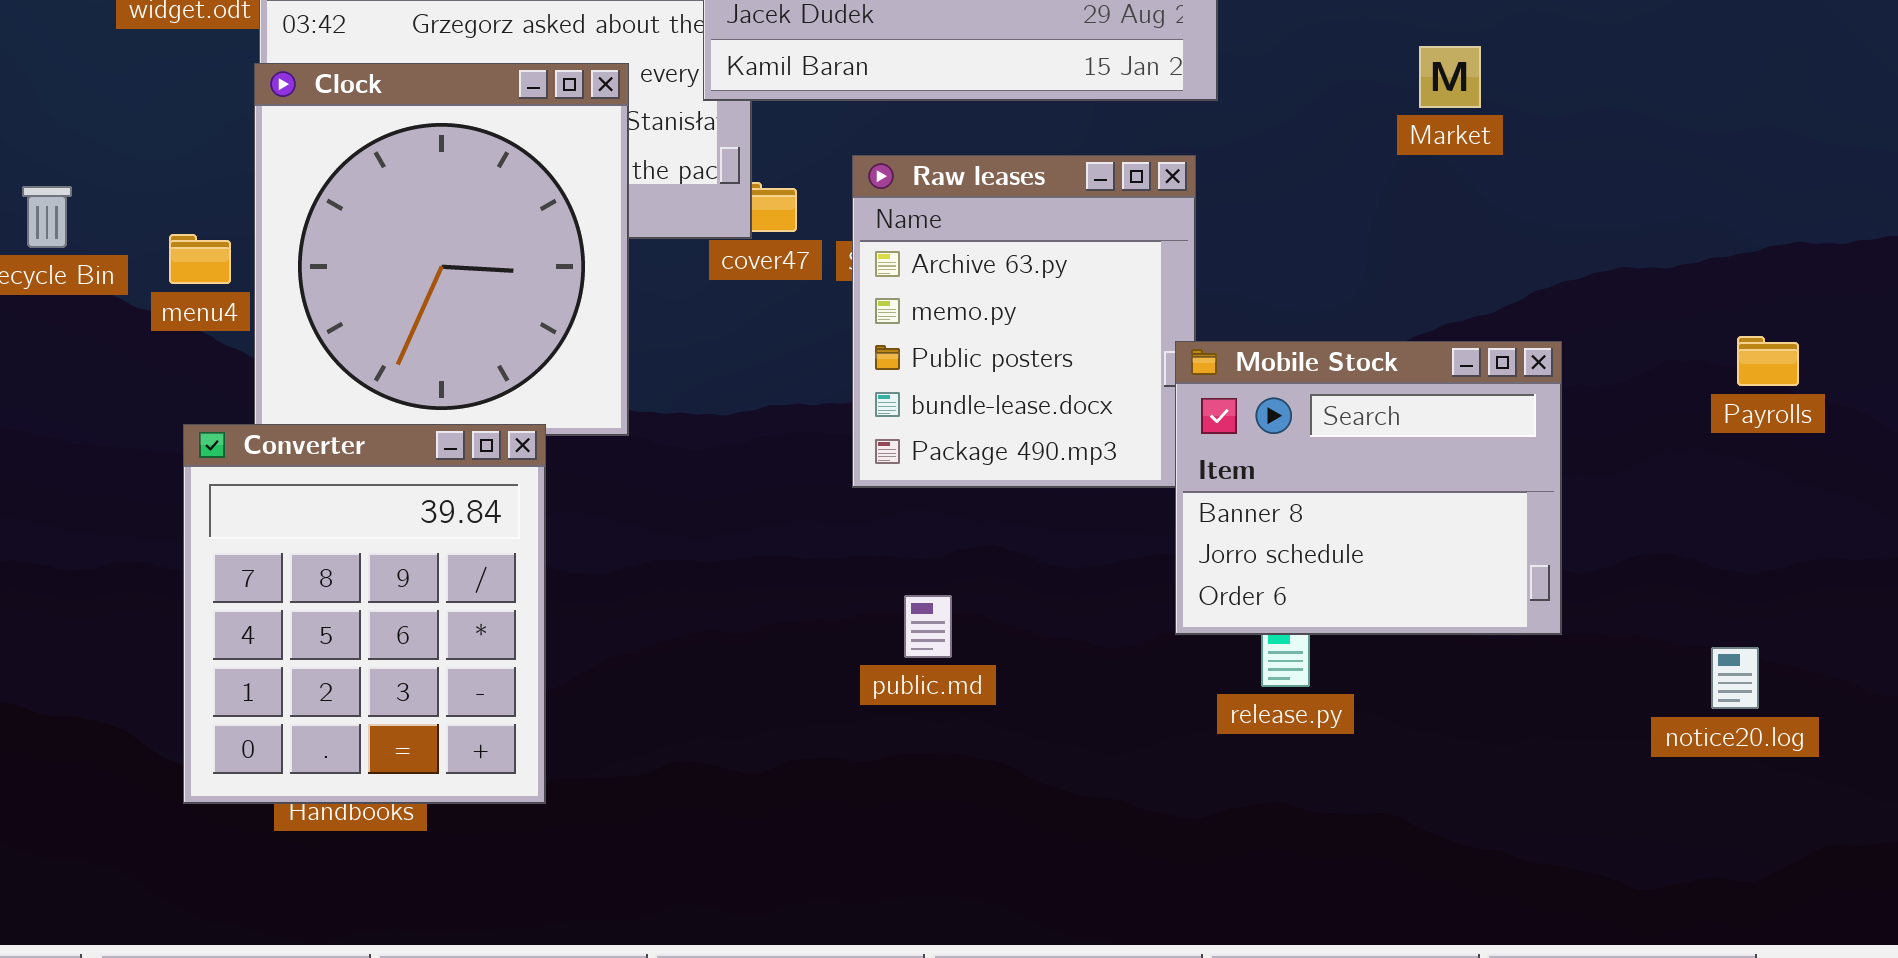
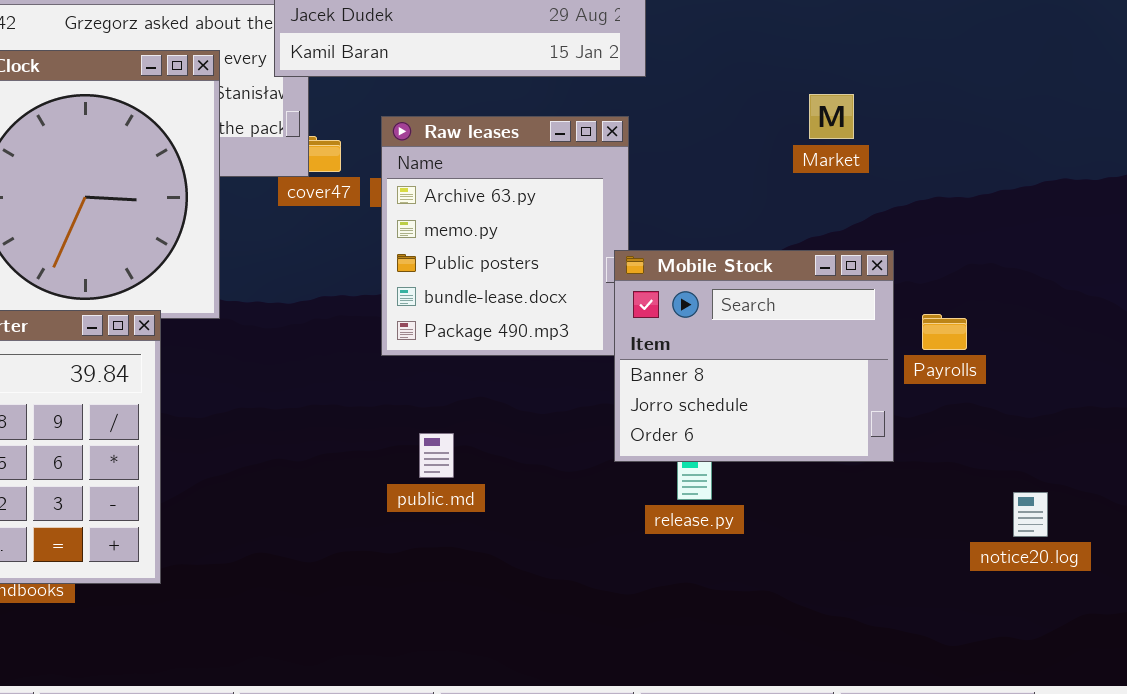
Market: [1419,46,1481,108] -> [809,94,854,139], moved
Payrolls: [1737,336,1799,386] -> [922,314,967,350], moved
notice20.log: [1711,647,1759,709] -> [1013,492,1048,537], moved

